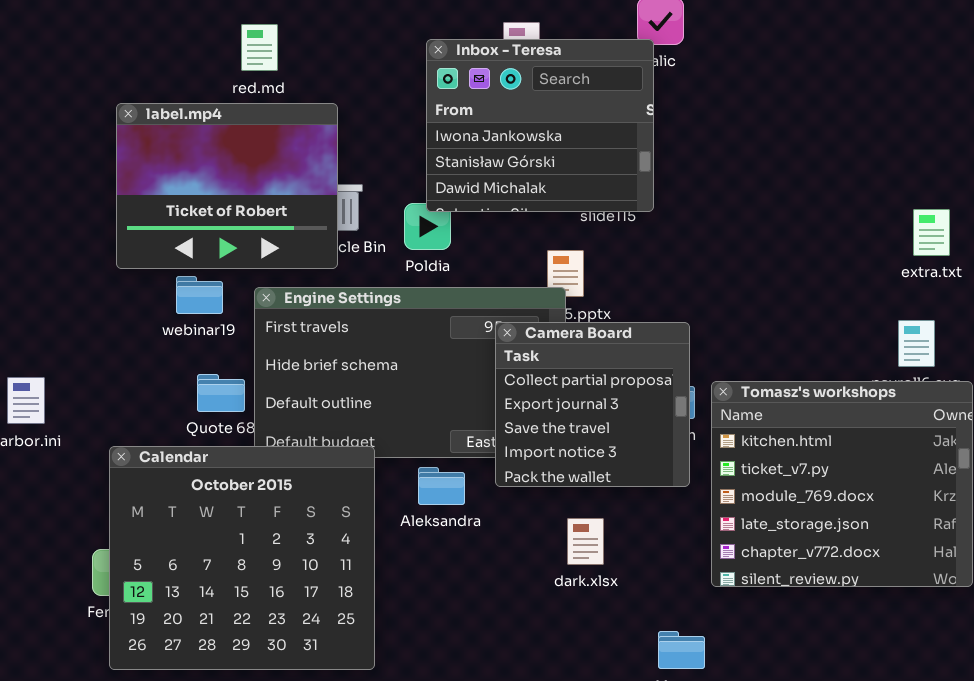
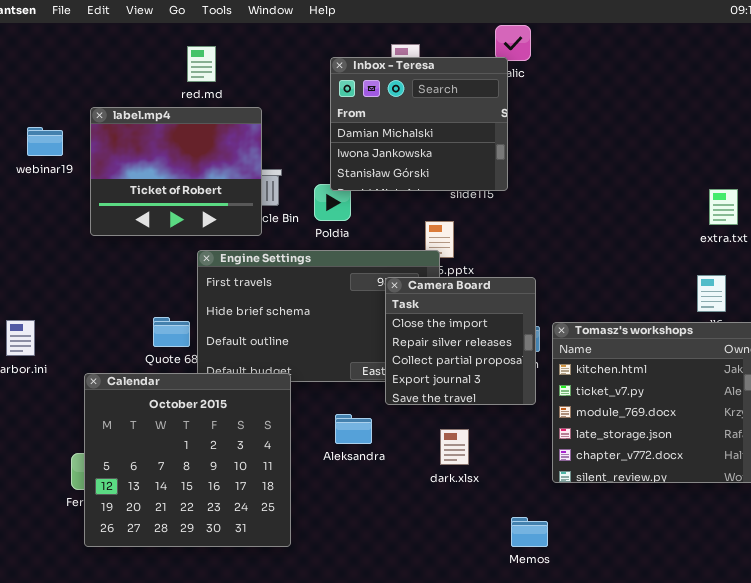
Inbox - Teresa: [426,39,654,212] -> [330,57,508,191], scrolled up 1 row
webinar19: [176,276,223,314] -> [27,127,63,156], moved
Camera Board: [495,322,690,487] -> [385,277,536,405], scrolled up 2 rows
Aleksandra: [418,467,465,505] -> [335,414,372,444], moved

